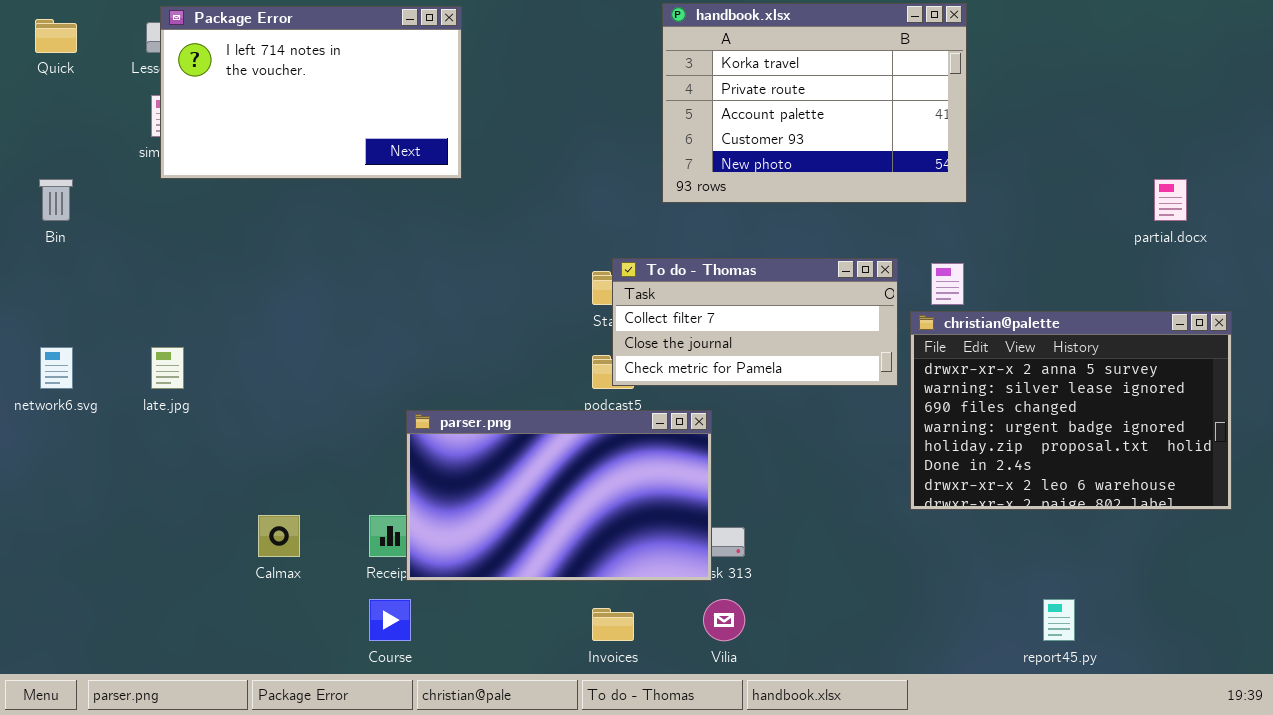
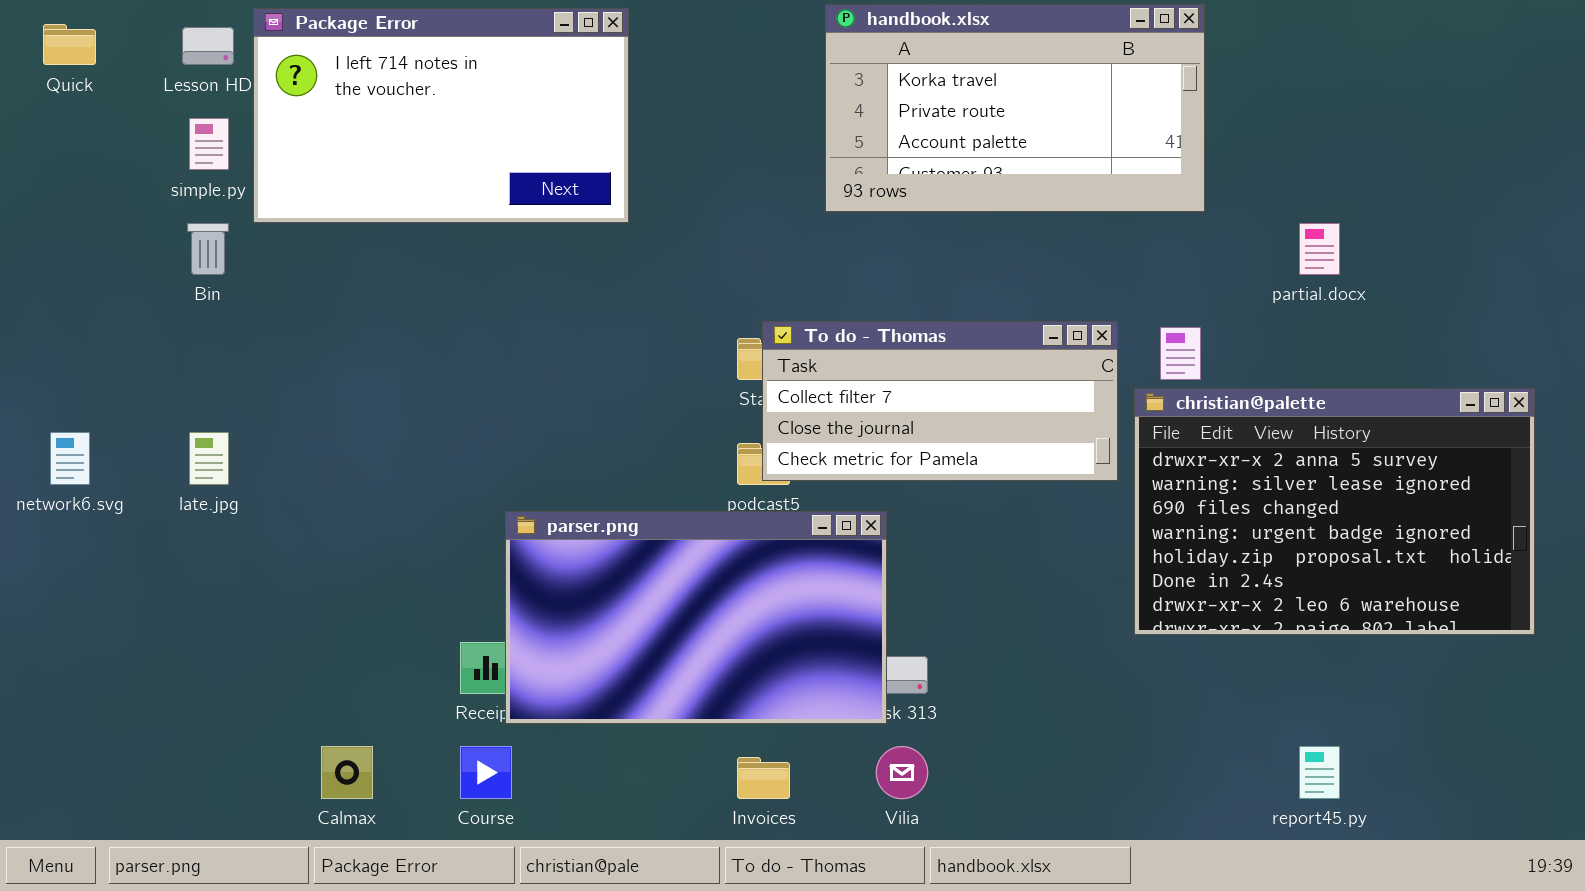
handbook.xlsx: [662,3,967,203] -> [825,4,1205,212], resized
Package Error: [160,6,462,179] -> [253,8,629,223], moved
Bin: [39,179,73,221] -> [187,223,229,275], moved
partial.docx: [1154,179,1187,221] -> [1299,223,1340,275], moved
Calmax: [258,515,300,557] -> [321,746,373,799], moved

